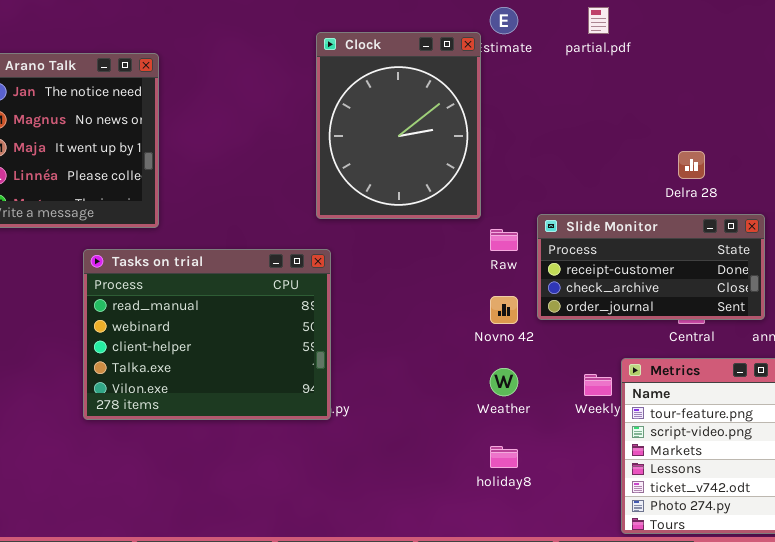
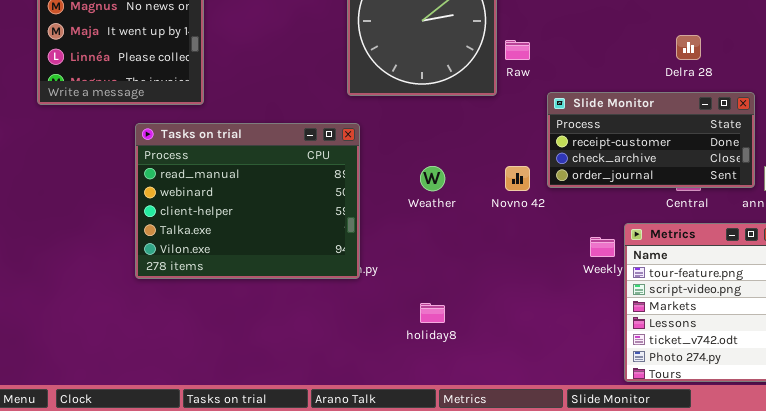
Raw: [490,229,518,251] -> [505,40,530,60], moved
Weather: [490,368,518,396] -> [420,166,445,191], moved
holiday8: [490,446,518,468] -> [420,303,445,323], moved

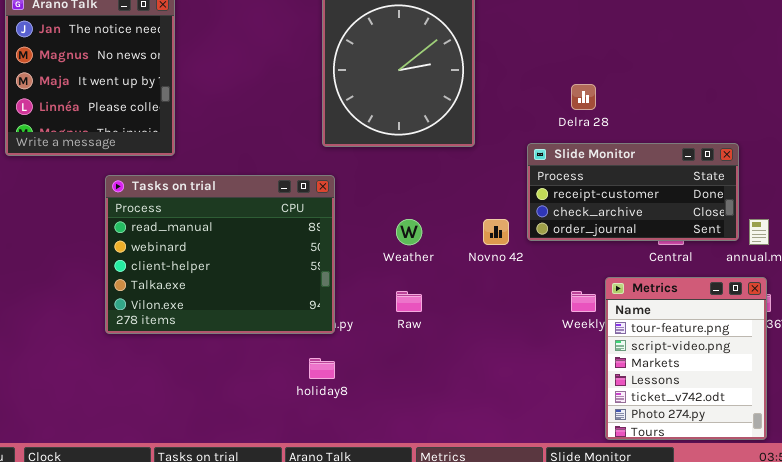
Delra 28: [676,35,701,60] -> [571,84,596,110], moved
Raw: [505,40,530,60] -> [396,291,422,312], moved
holiday8: [420,303,445,323] -> [309,358,335,379], moved

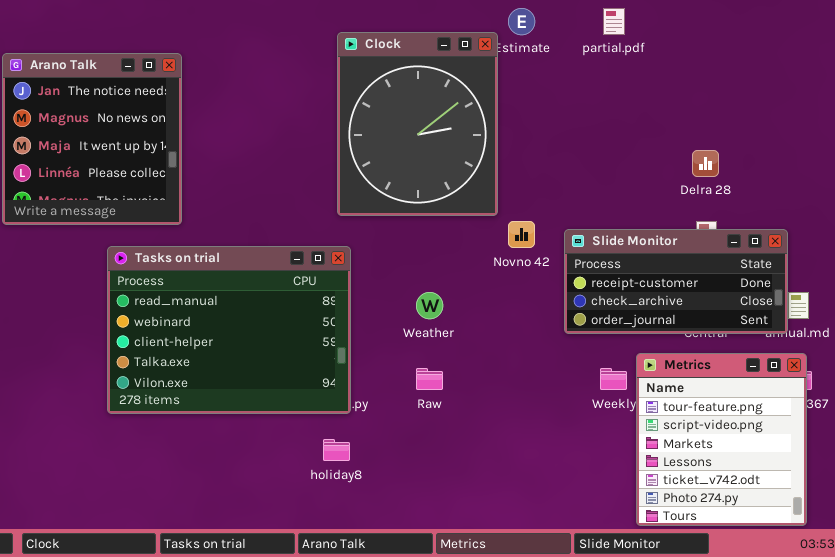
Delra 28: [571,84,596,110] -> [692,150,719,177], moved
Slide Monitor: [527,143,739,241] -> [564,229,788,334], moved
Novno 42: [483,219,509,245] -> [508,221,535,248], moved

